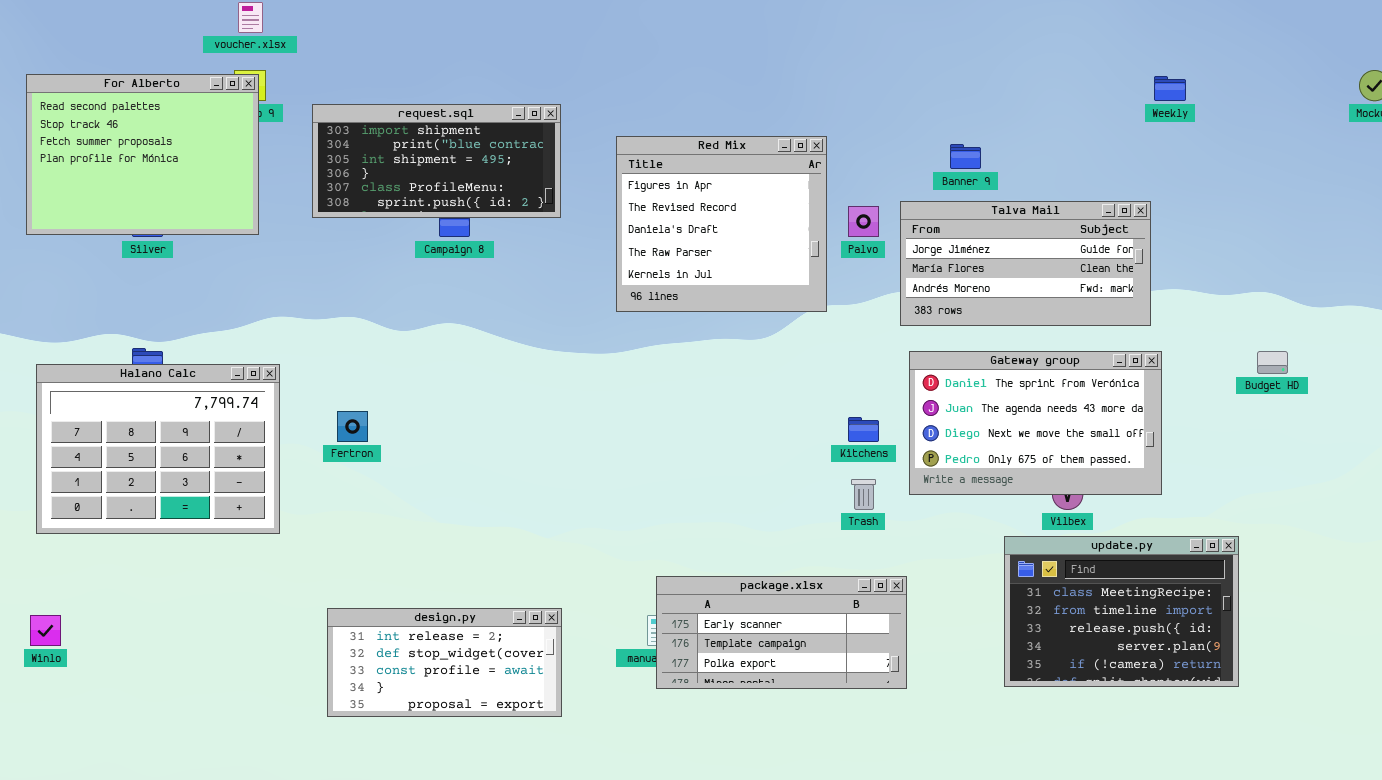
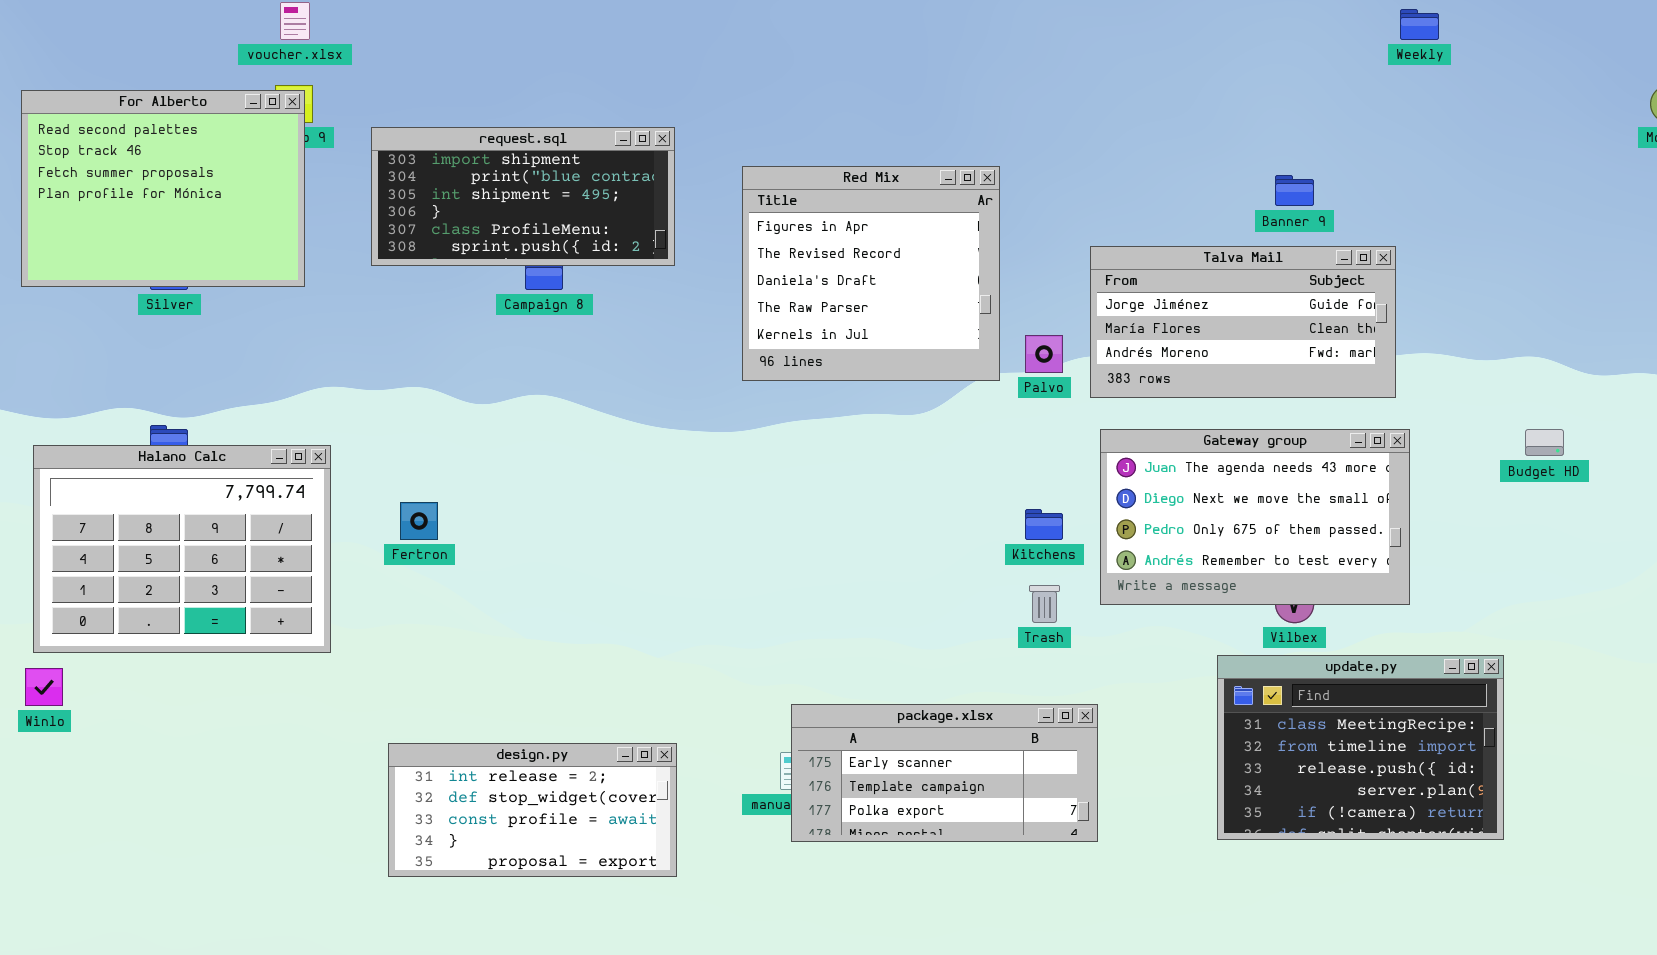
Weekly: [1154,76,1186,101] -> [1400,9,1439,40], moved
Banner 9: [950,144,981,169] -> [1275,175,1314,206], moved
Palvo: [848,206,879,237] -> [1025,335,1063,373], moved
Gateway group: [909,351,1162,495] -> [1100,429,1410,605], scrolled down 1 row
Winlo: [30,615,61,646] -> [25,668,63,706], moved

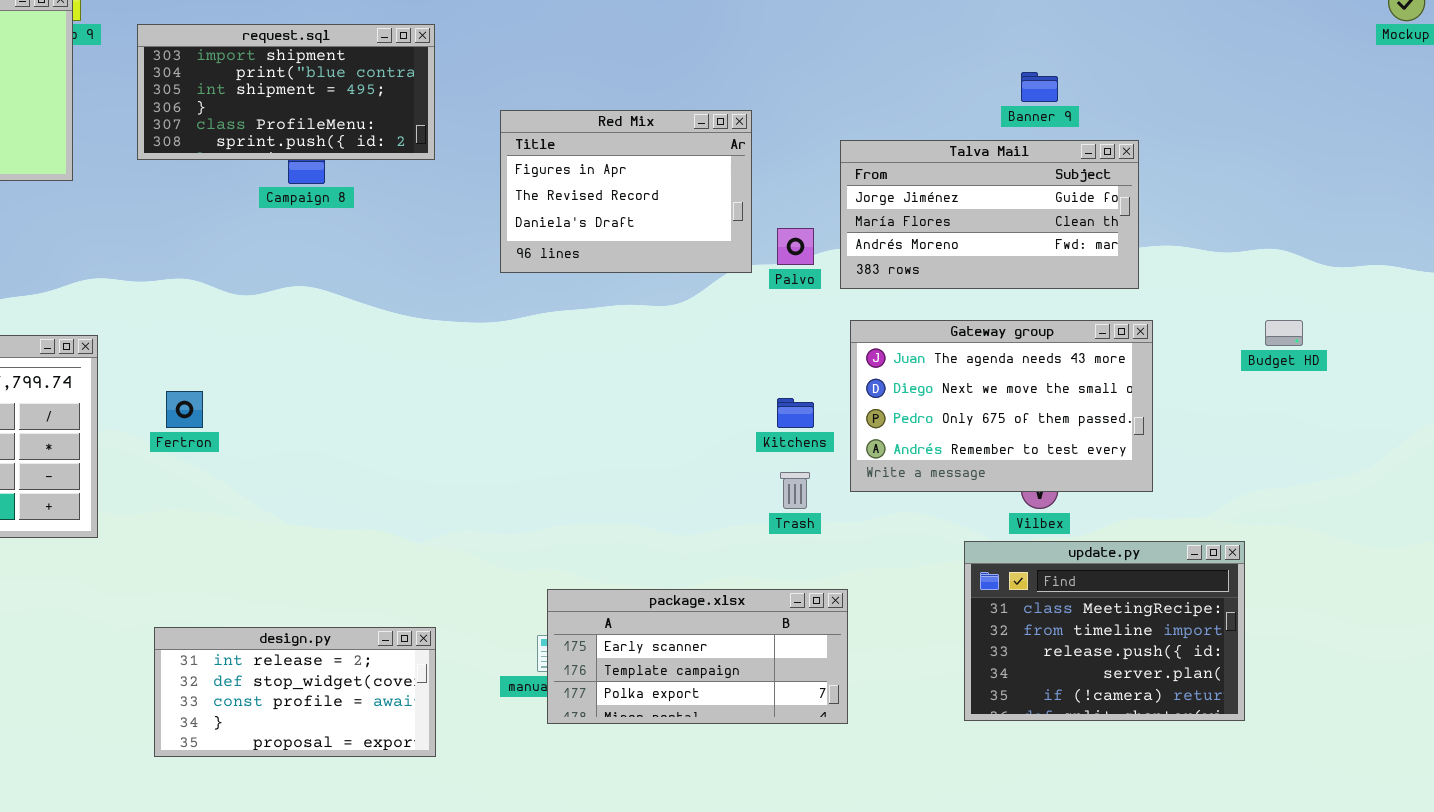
Red Mix: [742,166,1000,381] -> [500,110,752,273], resized

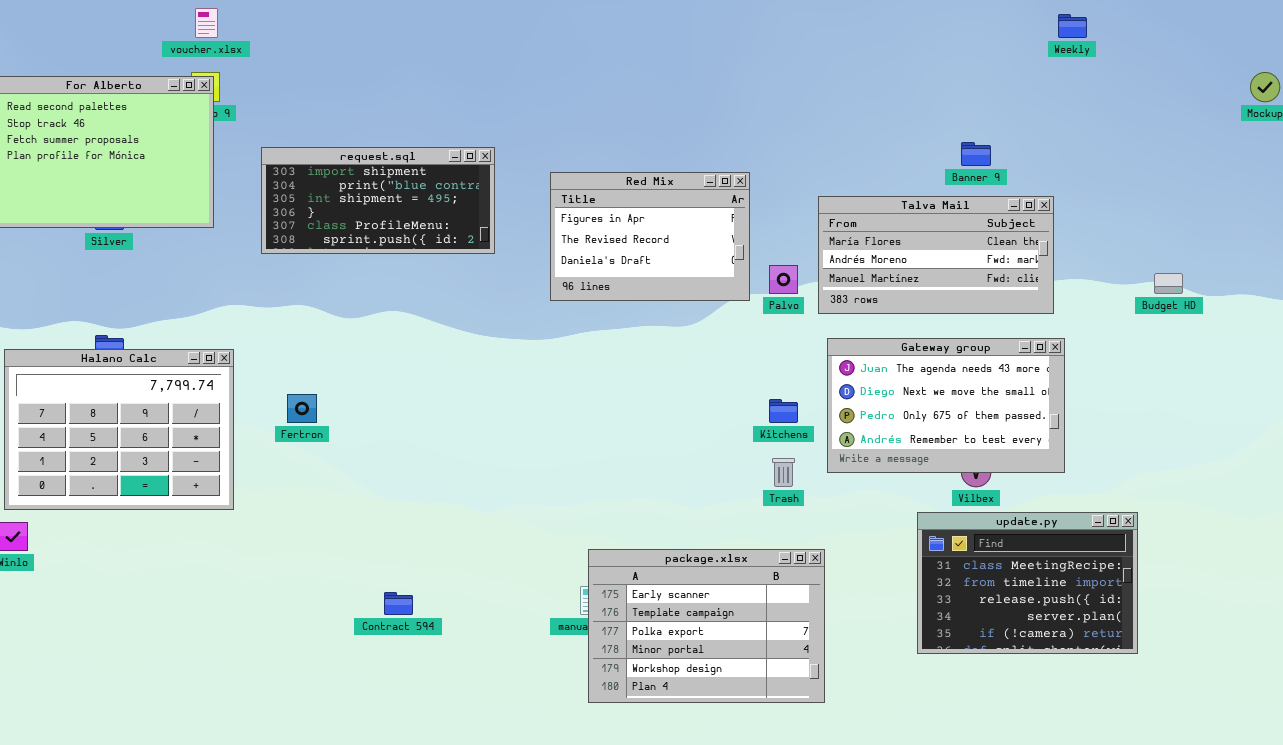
request.sql: [137,24,435,160] -> [261,147,495,254], moved
Talva Mail: [840,140,1139,289] -> [818,196,1054,314], scrolled down 1 row
Budget HD: [1265,320,1303,346] -> [1154,273,1183,294], moved
package.xlsx: [547,589,848,724] -> [588,549,825,703], resized
design.py: [154,627,436,757] -> none, closed

